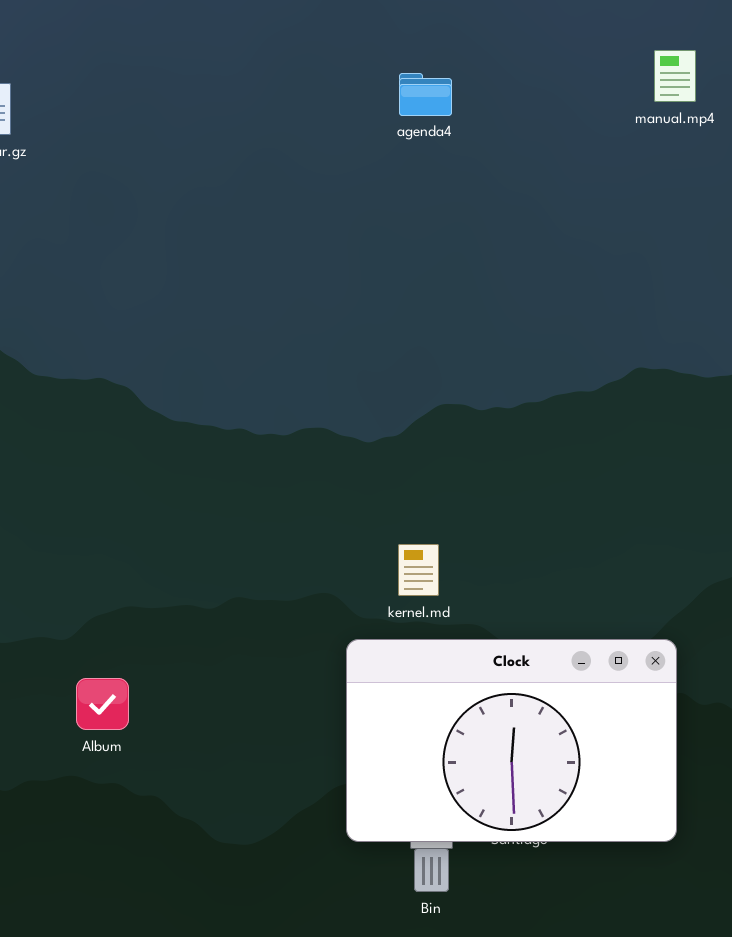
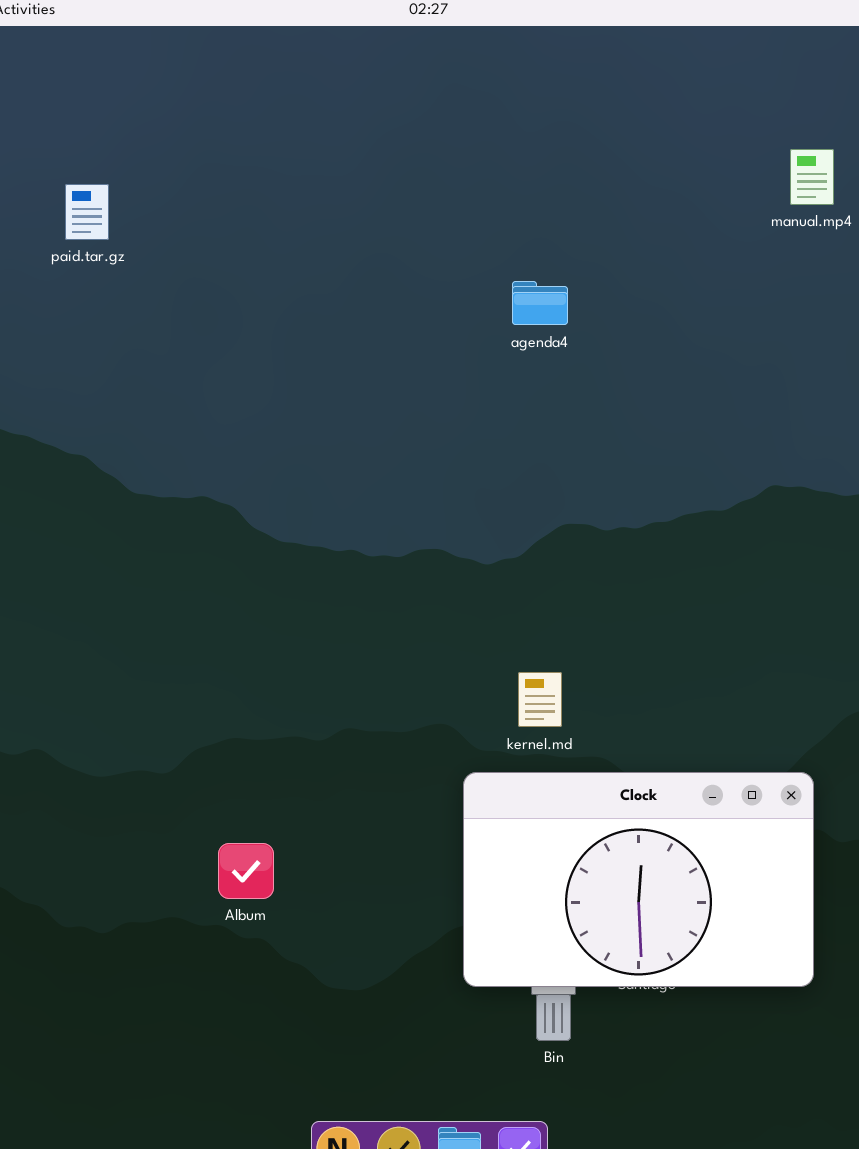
agenda4: [399,73,452,116] -> [512,281,568,325], moved
Album: [76,678,129,730] -> [218,843,274,899], moved

